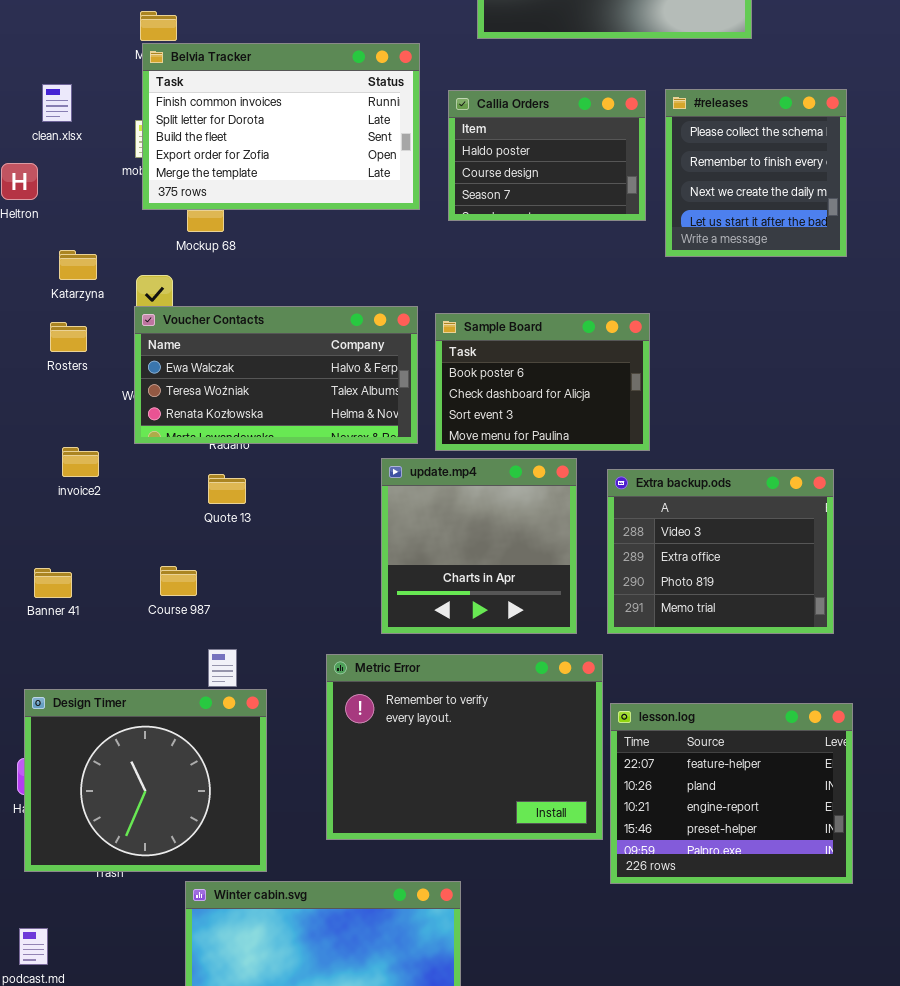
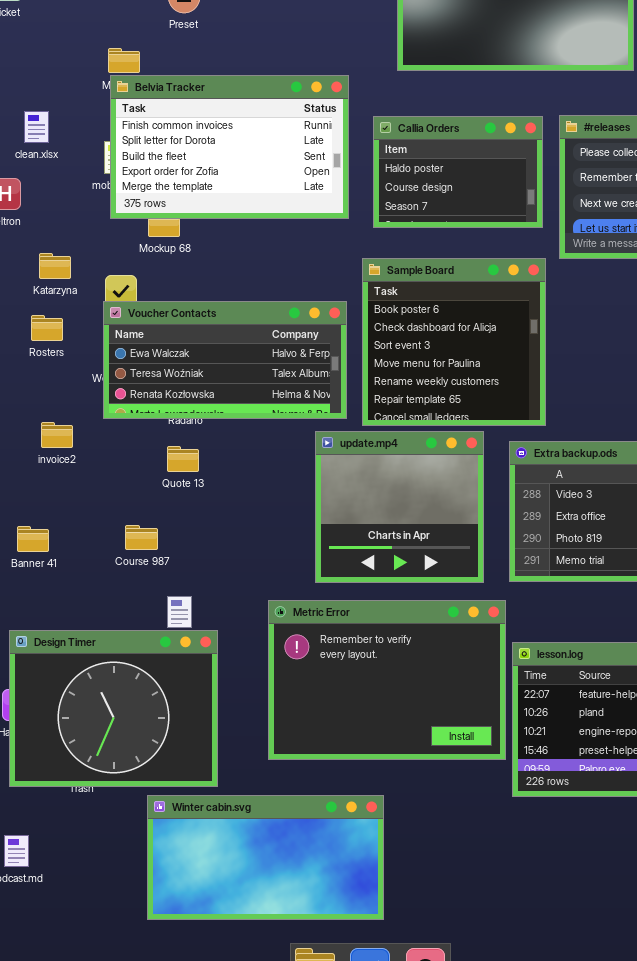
Sample Board: [435,313,650,451] -> [362,258,546,426], resized

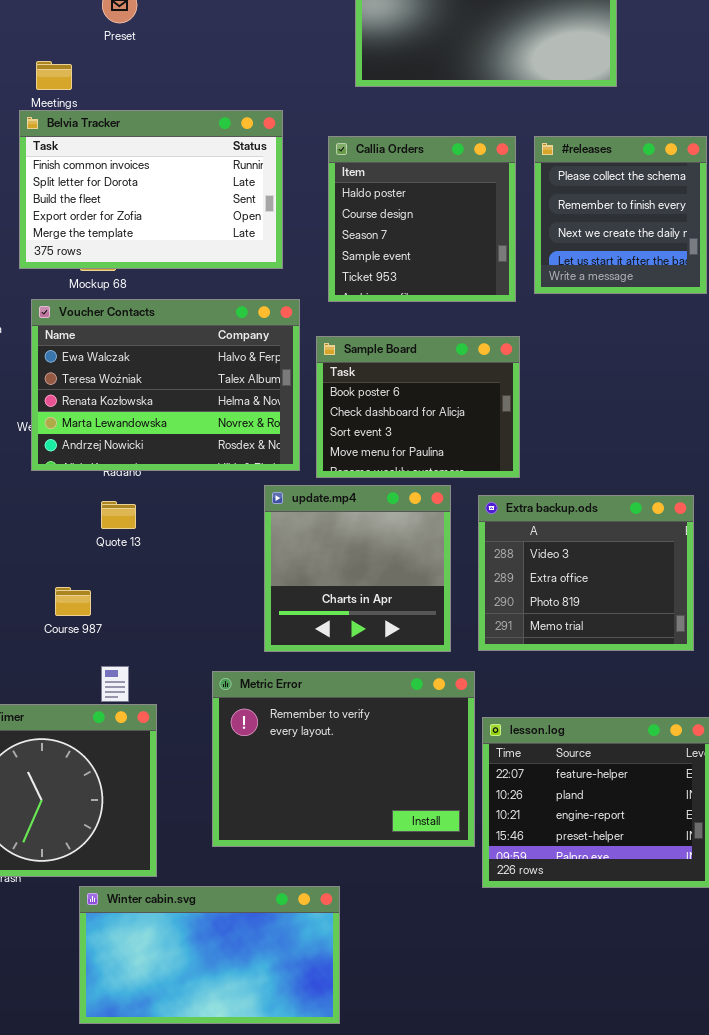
Belvia Tracker: [110,75,349,219] -> [19,110,283,269], moved
Callia Orders: [373,116,543,228] -> [328,136,516,302], resized
Sample Board: [362,258,546,426] -> [316,336,520,478], resized
Voucher Contacts: [103,301,347,419] -> [31,299,300,471], resized

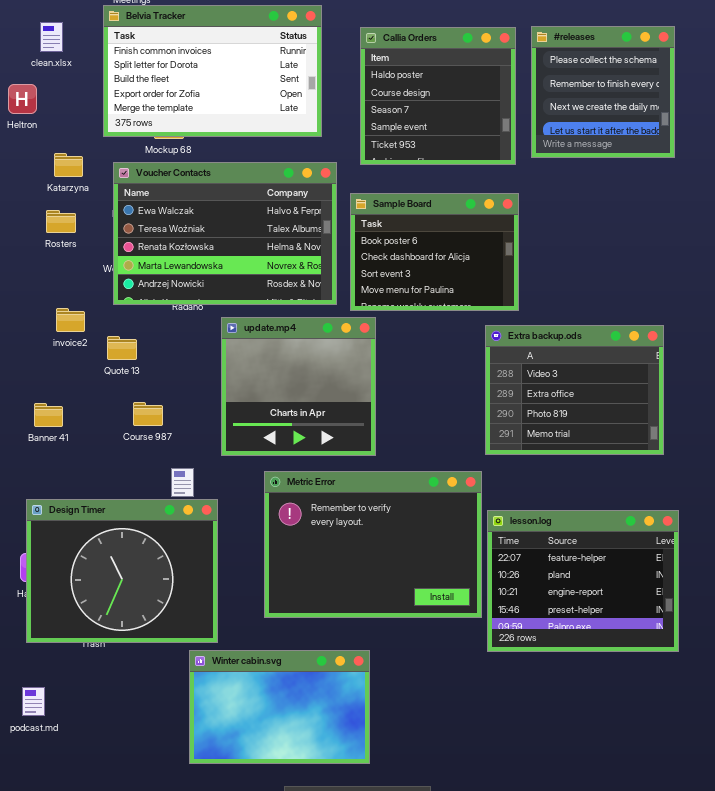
update.mp4: [264,485,451,652] -> [221,317,376,456], moved
Quote 13: [101,501,136,529] -> [107,336,137,360], moved
Winter cabin.svg: [79,886,340,1024] -> [189,650,370,764], resized

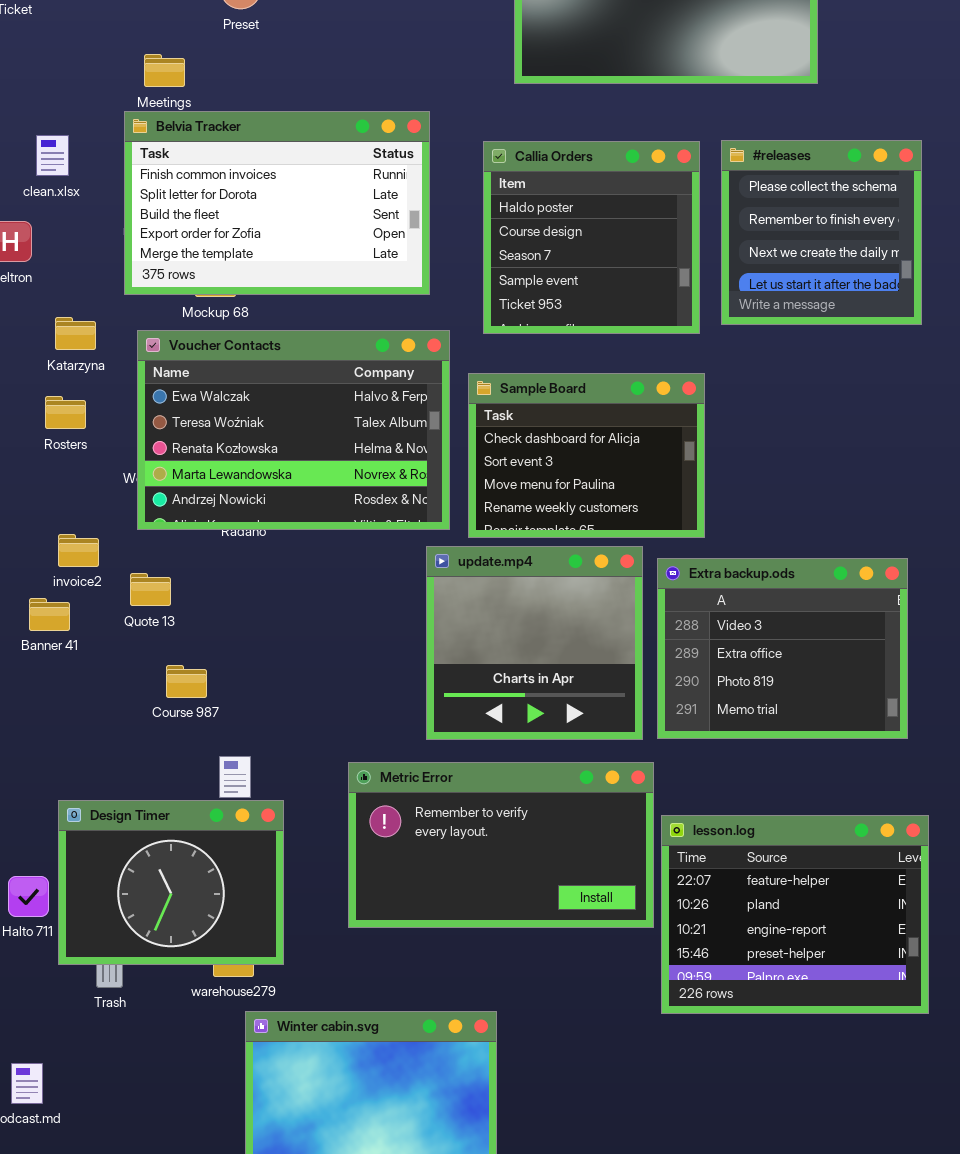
Sample Board: [350,193,519,311] -> [468,373,705,538], scrolled down 1 row
update.mp4: [221,317,376,456] -> [426,546,643,740], moved
Banner 41: [34,403,63,427] -> [29,598,70,631], moved
Metric Error: [264,471,482,618] -> [348,762,654,928], resized
Design Timer: [26,499,218,643] -> [58,800,284,965], resized

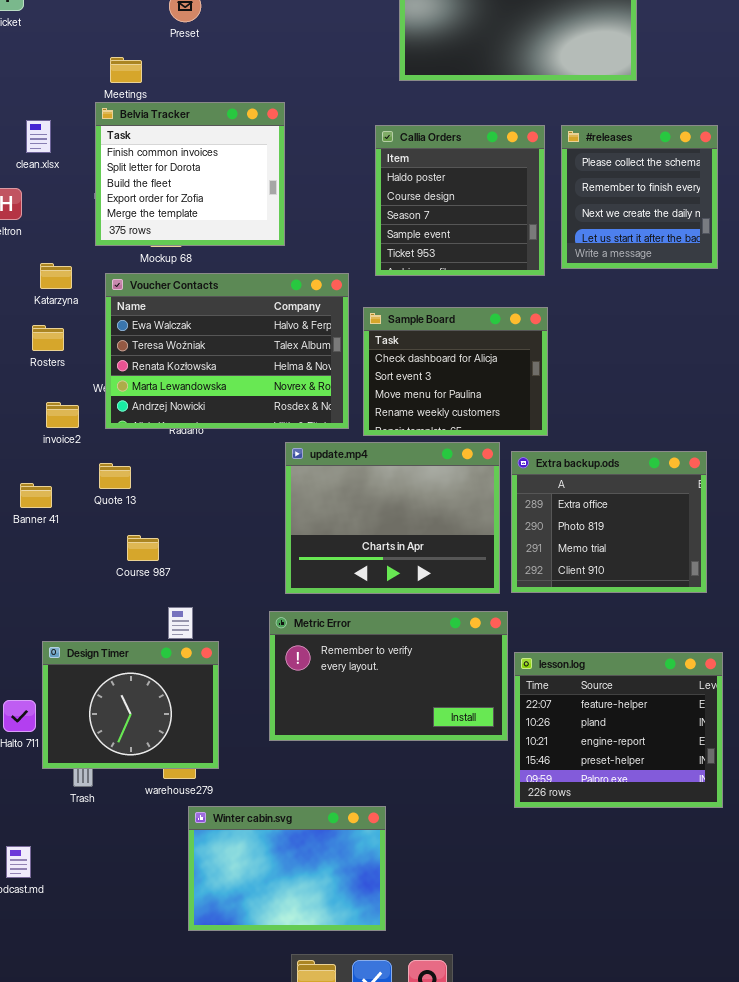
Belvia Tracker: [124,111,430,295] -> [95,102,285,246], resized
invoice2: [58,534,99,567] -> [46,402,79,428], moved
update.mp4: [426,546,643,740] -> [285,442,500,594], resized
Extra backup.ods: [657,558,908,739] -> [511,451,707,593], scrolled down 1 row

